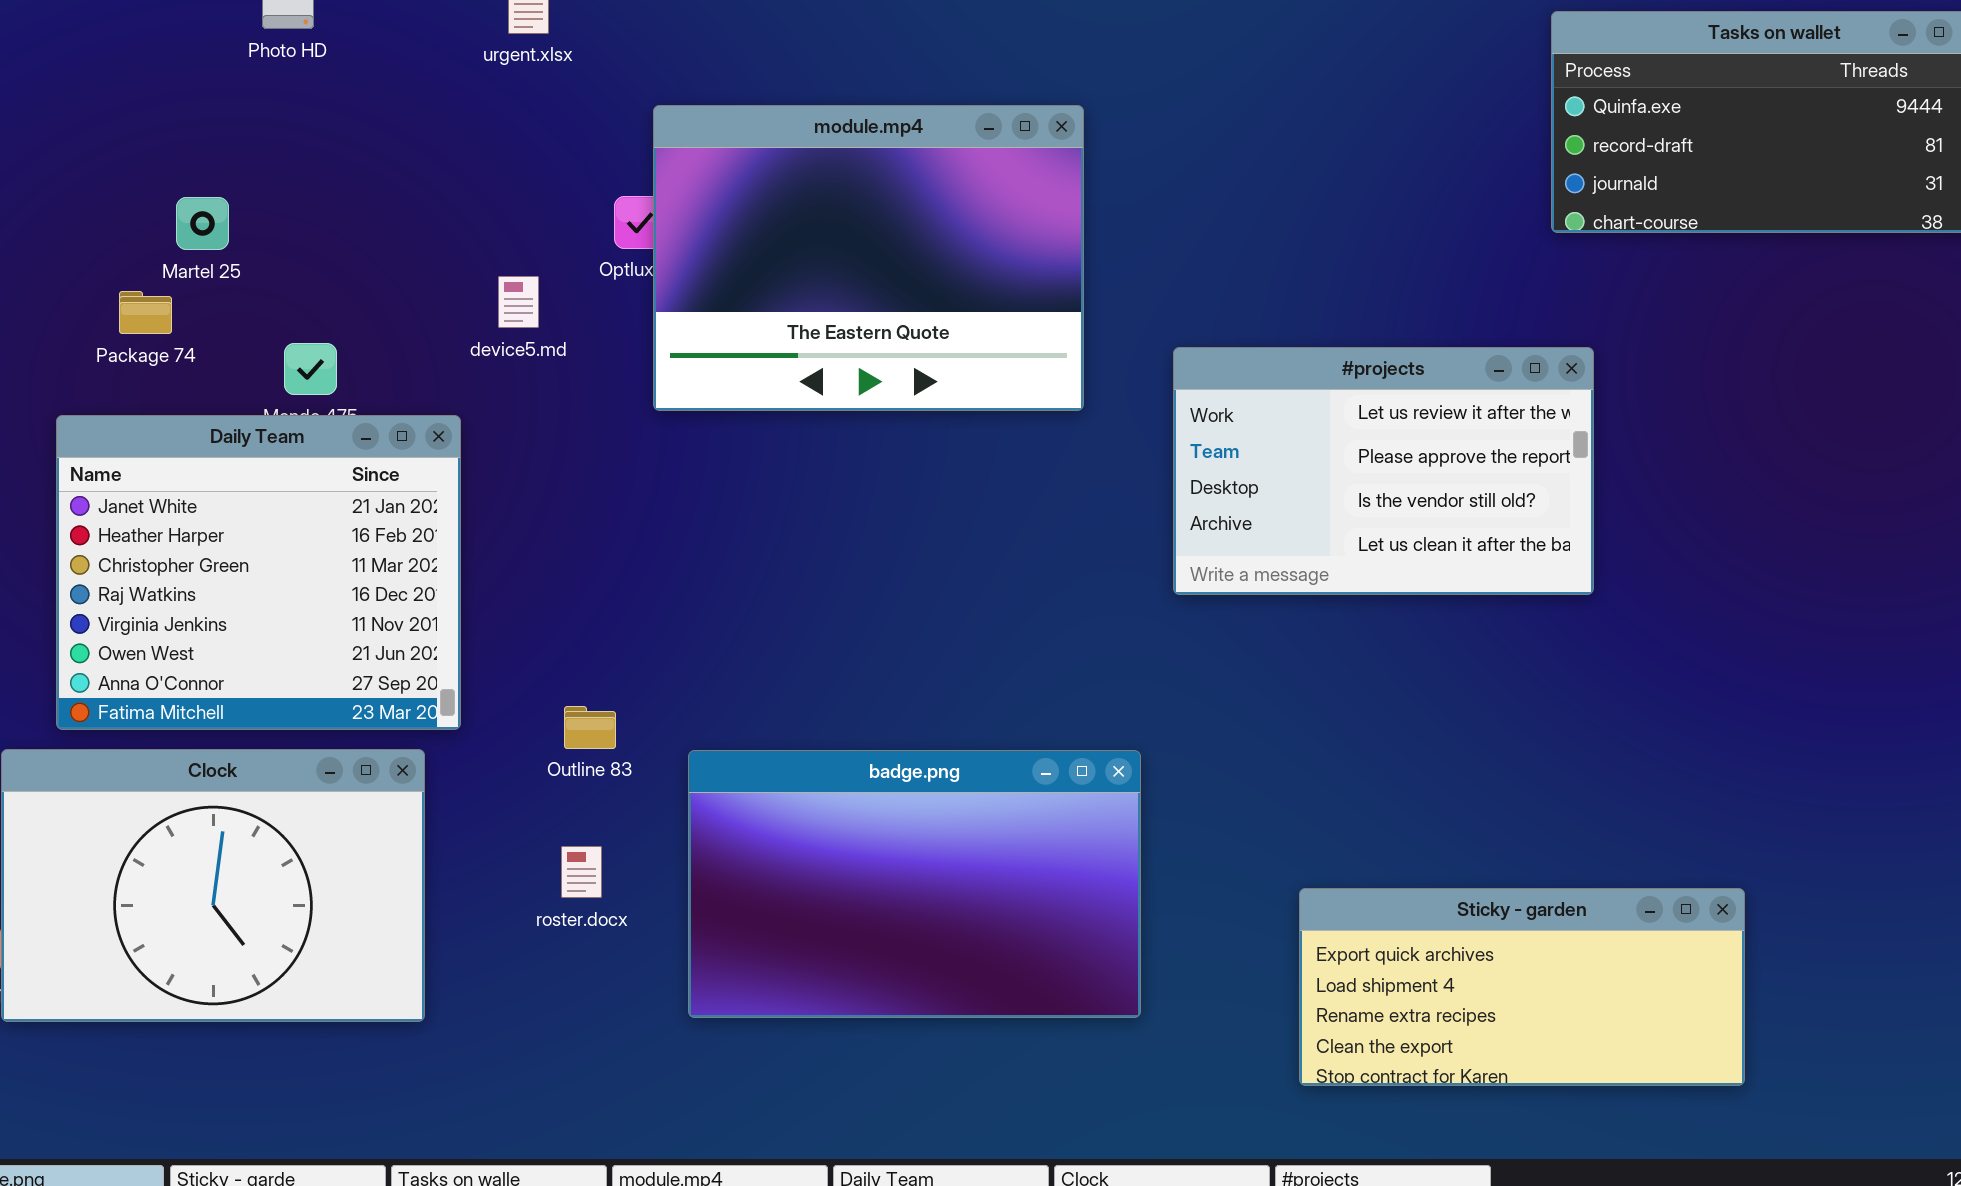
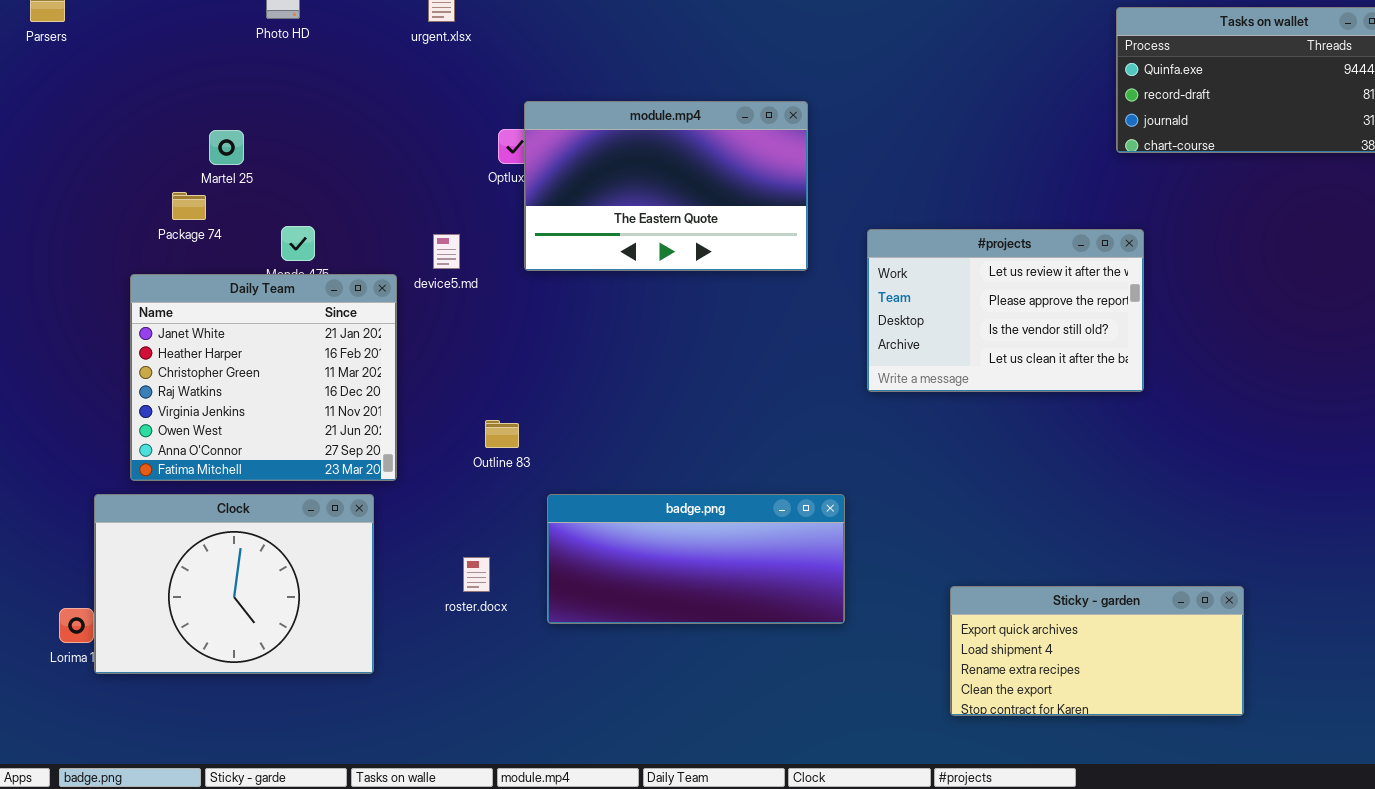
module.mp4: [653,105,1084,411] -> [524,101,808,271], resized
device5.md: [498,276,539,328] -> [433,234,460,269], moved
Outline 83: [564,706,616,749] -> [485,420,519,448], moved
badge.png: [688,750,1141,1018] -> [547,494,845,624], resized

